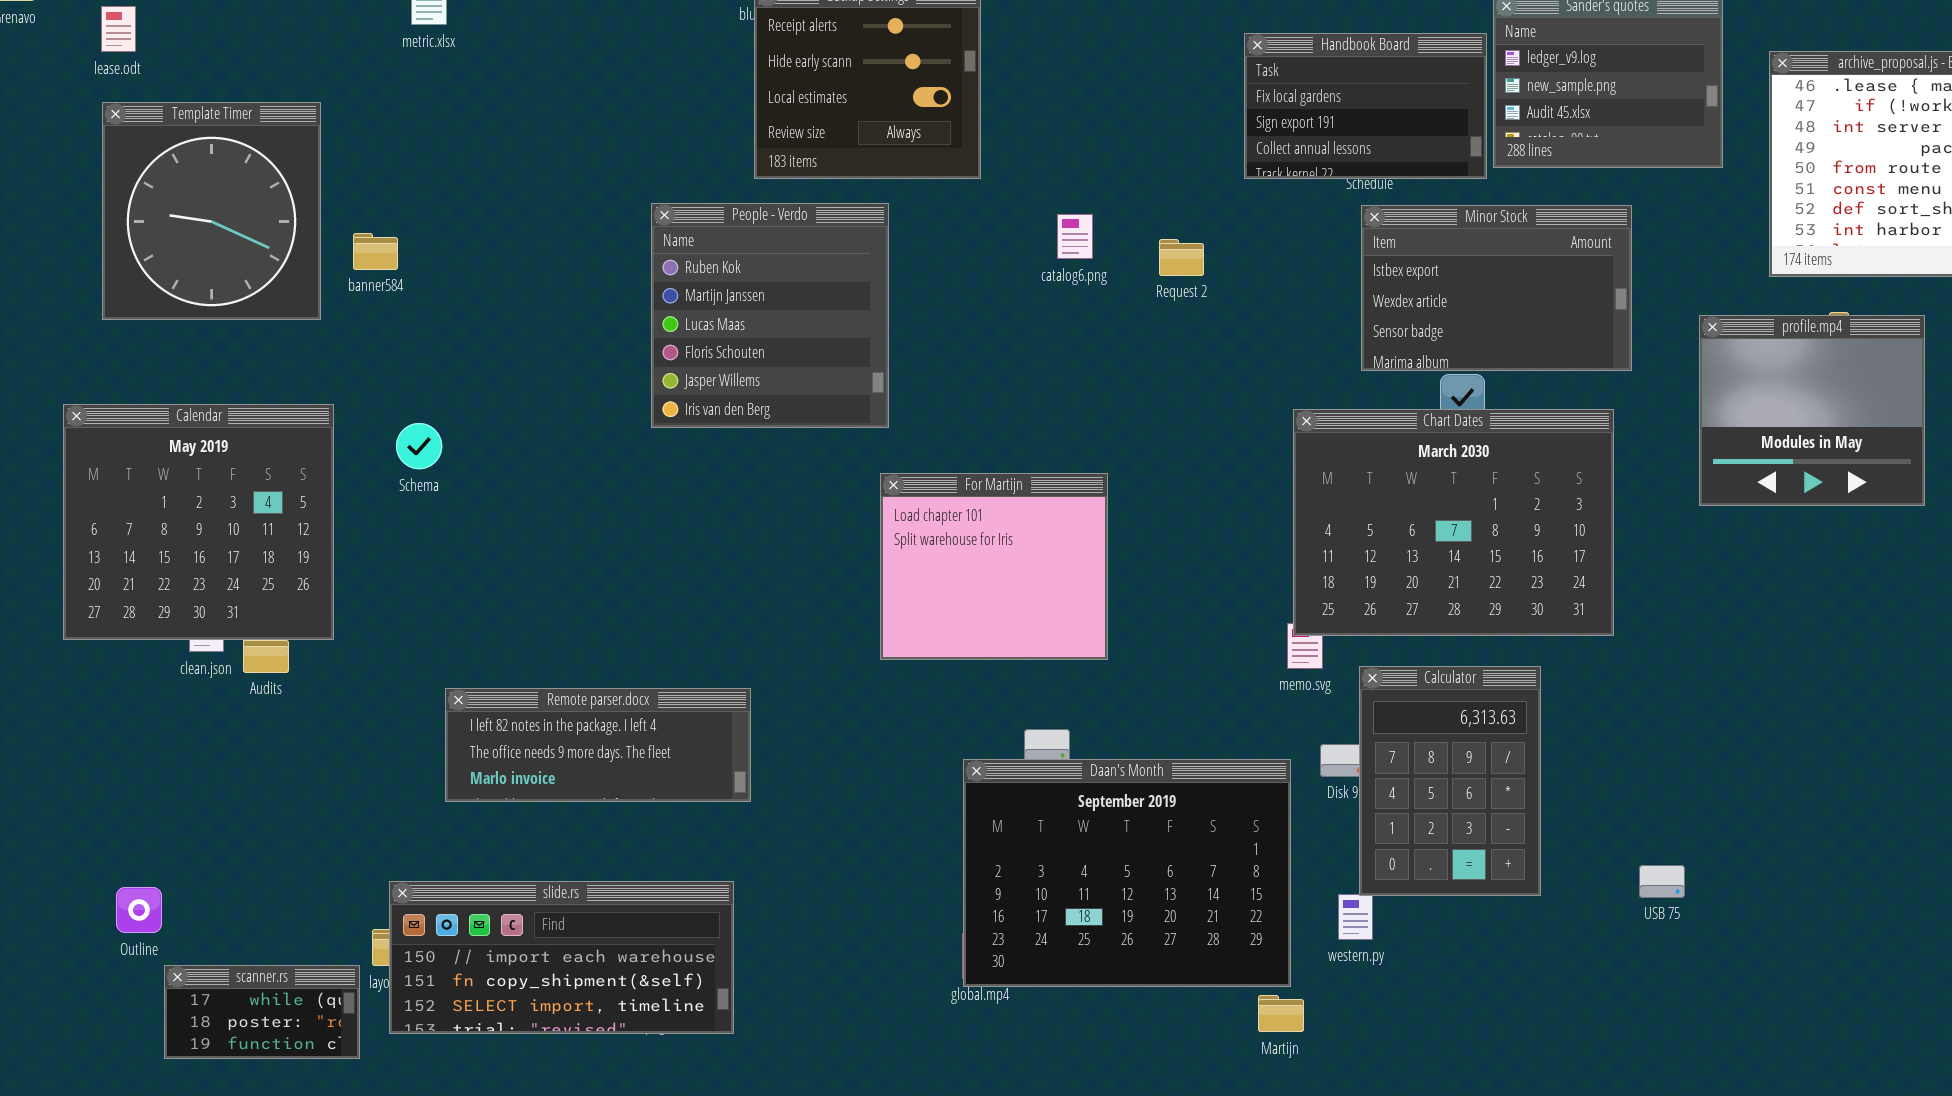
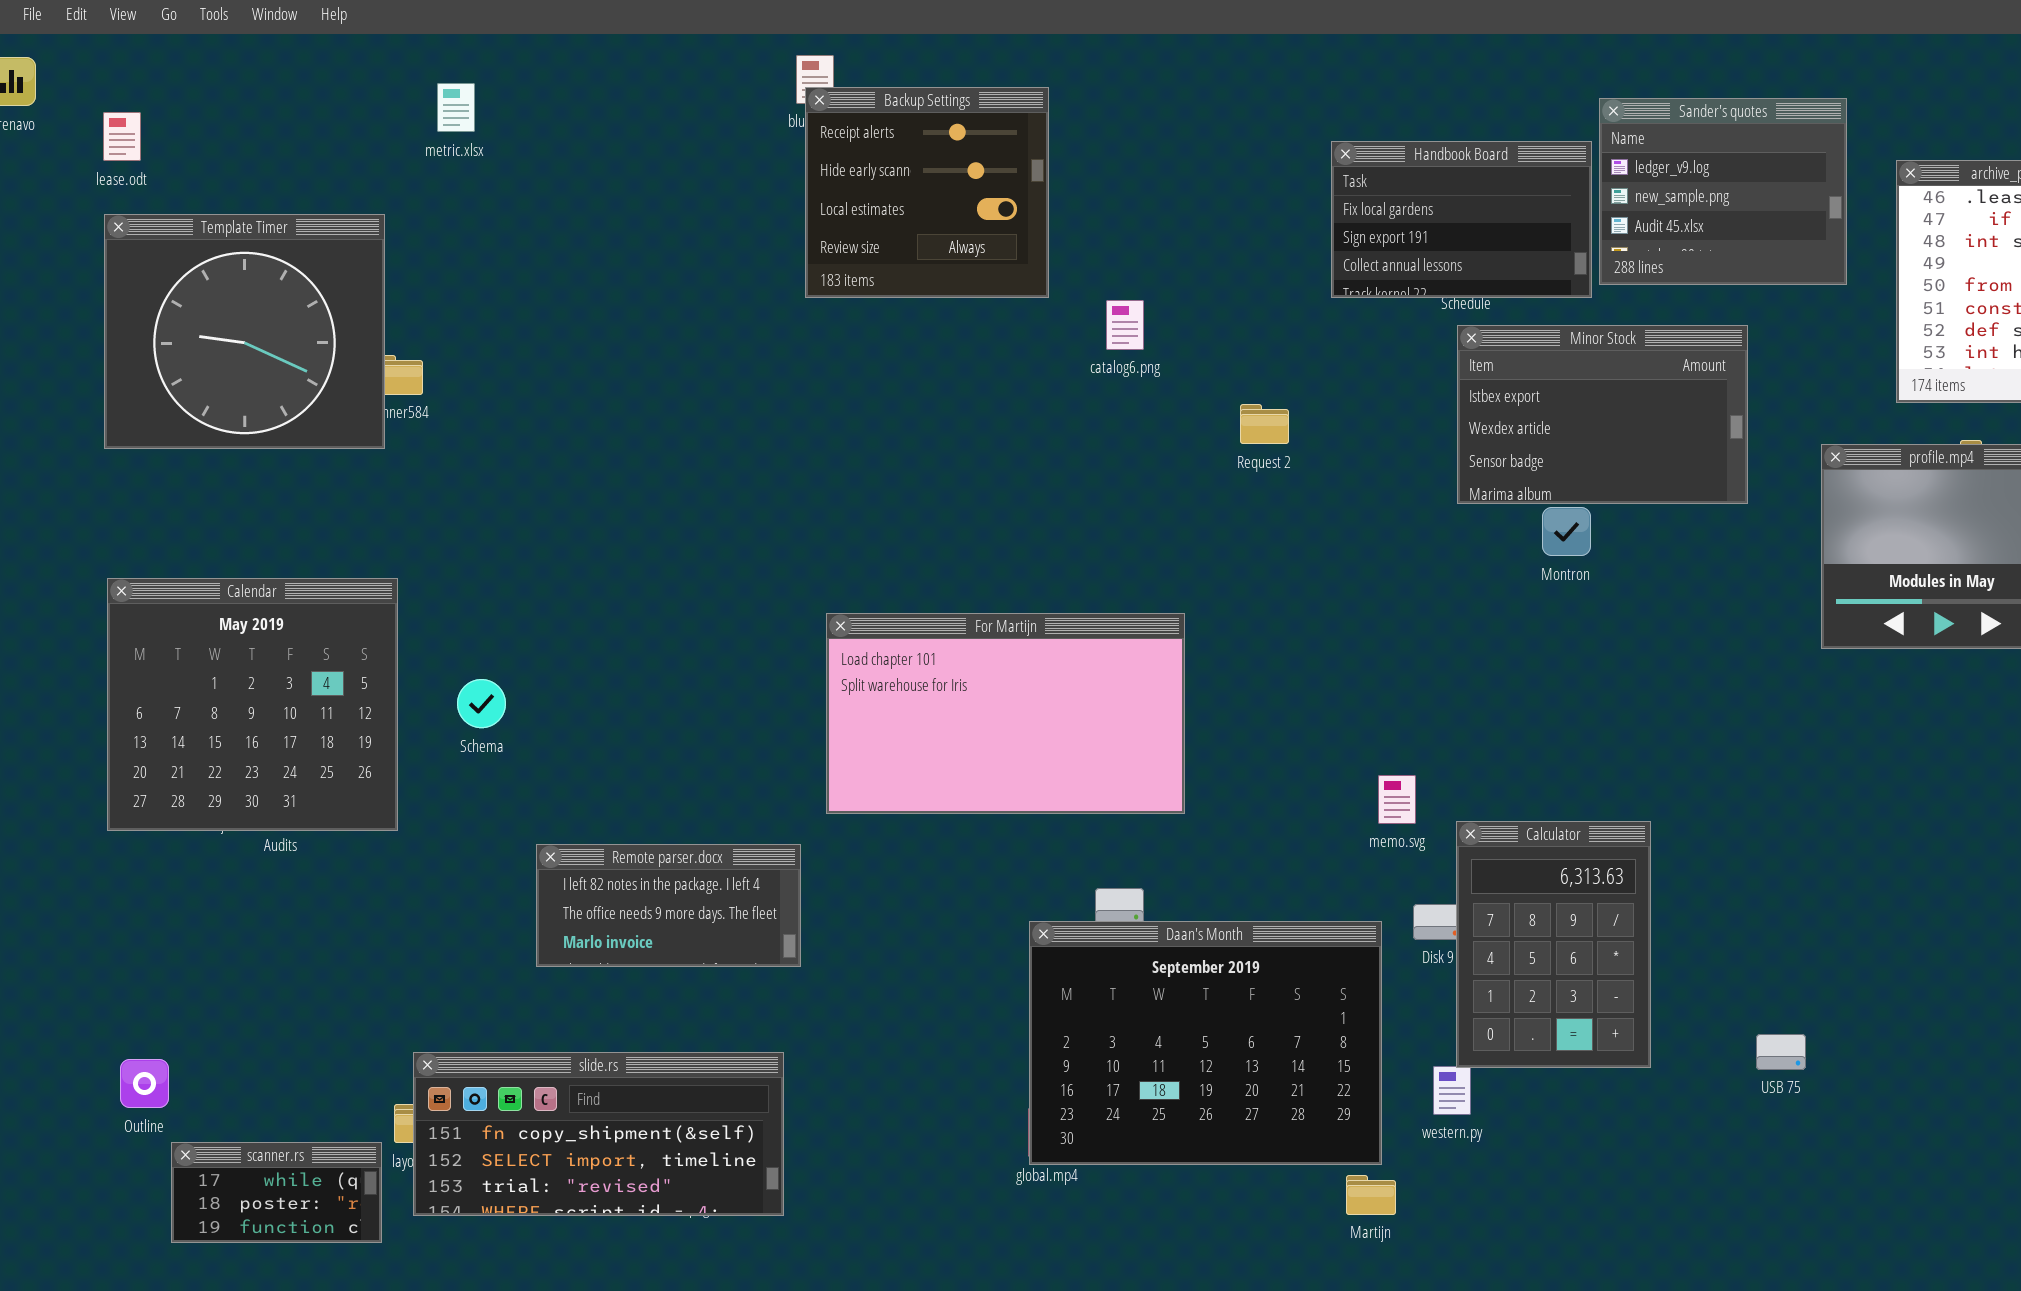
Template Timer: [102,102,321,320] -> [104,214,385,449], resized
People - Verdo: [651,203,889,428] -> none, closed
catalog6.png: [1057,214,1093,259] -> [1106,300,1144,350], moved
Request 2: [1159,239,1204,276] -> [1240,404,1289,444], moved
Calendar: [63,404,334,640] -> [107,578,398,831], moved
Chart Dates: [1293,409,1614,636] -> none, closed
Schema: [396,423,442,469] -> [457,679,506,728], moved
For Martijn: [880,473,1108,660] -> [826,613,1185,814], resized
Remote parser.docx: [445,688,751,802] -> [536,844,801,967], resized
slide.rs: [389,881,734,1034] -> [413,1052,784,1216], scrolled down 1 row

